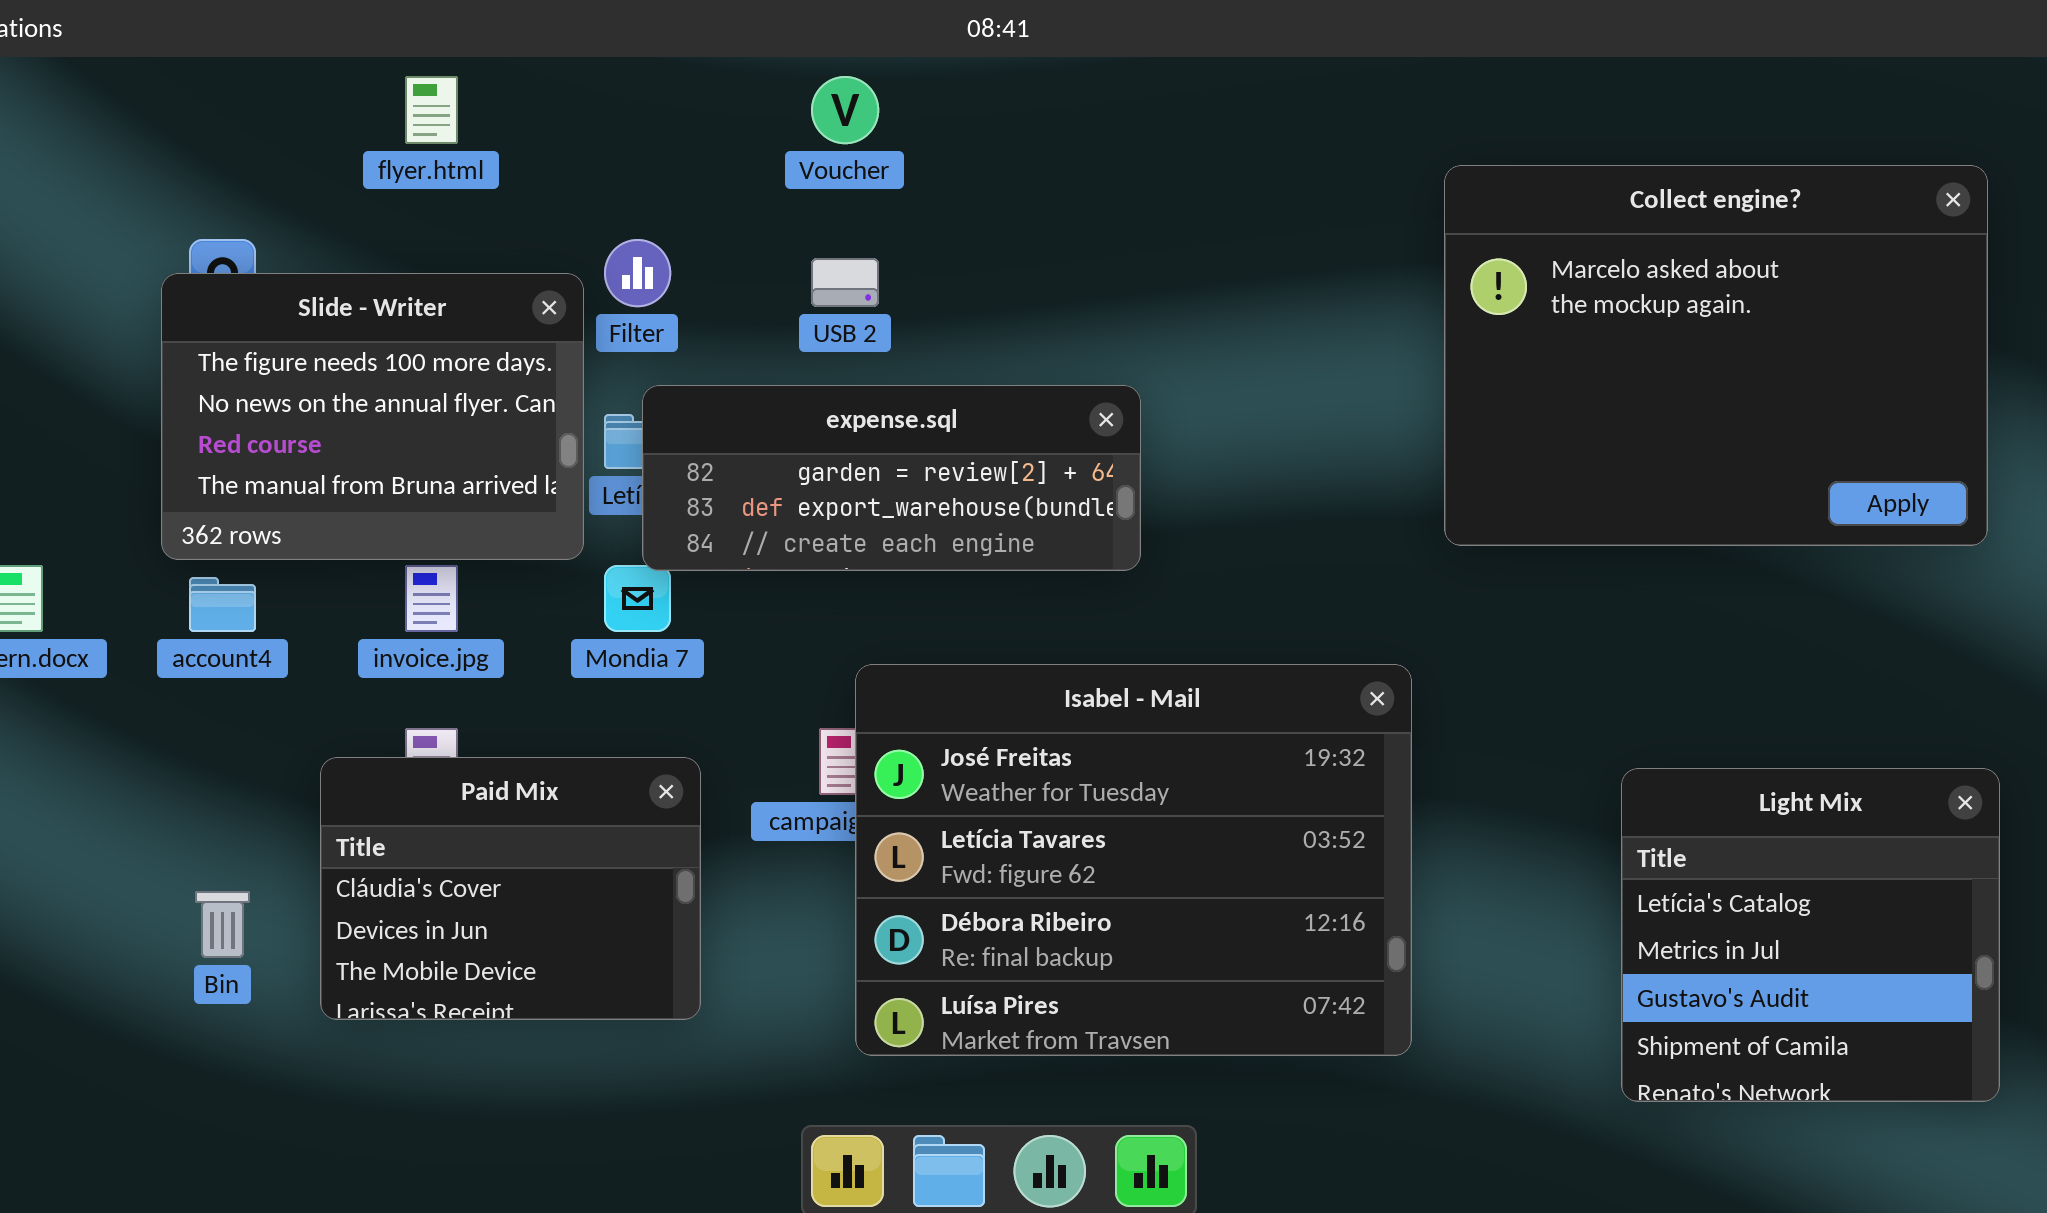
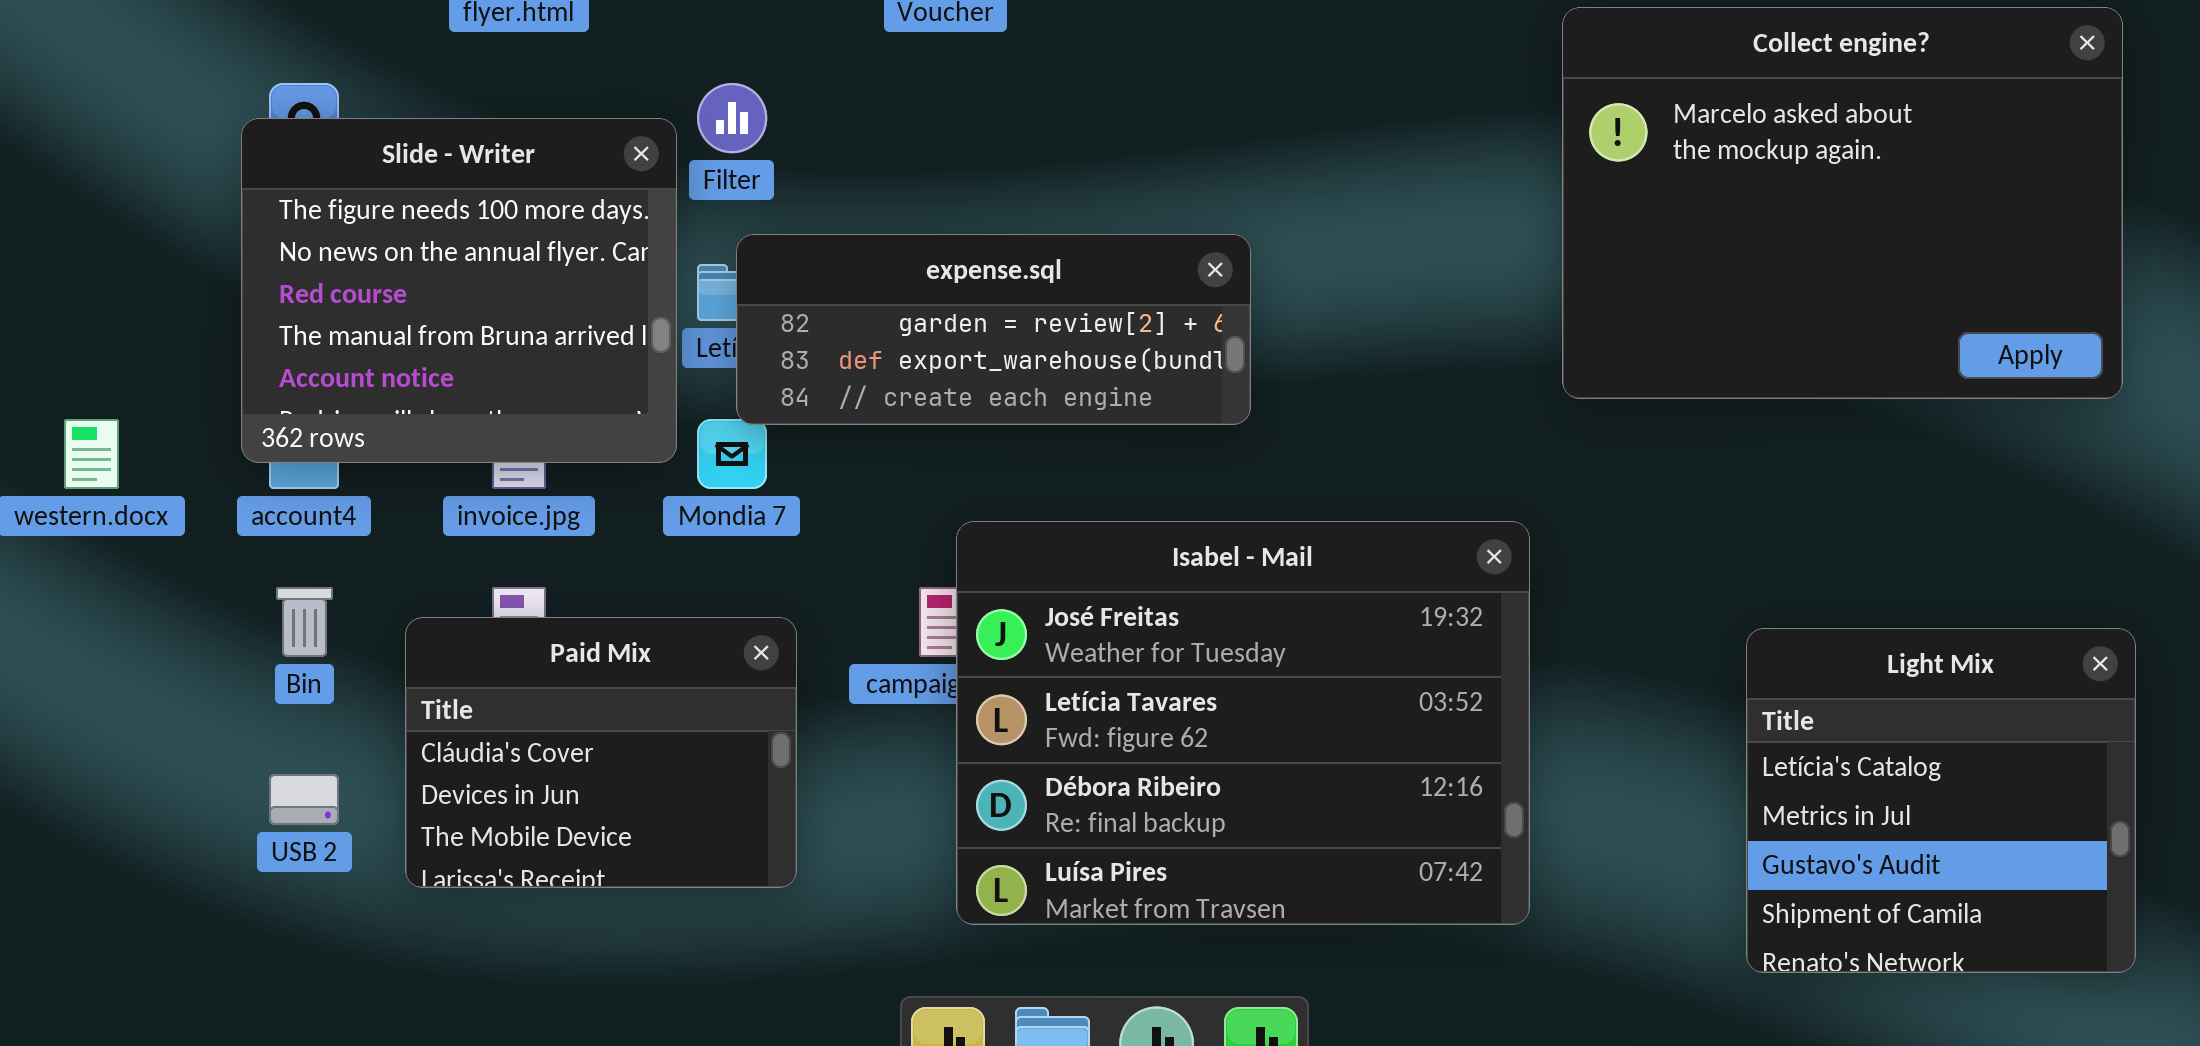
USB 2: [811,258,879,307] -> [269,774,339,825], moved
Slide - Writer: [161,273,584,560] -> [241,118,677,463], resized
Bin: [195,891,250,958] -> [276,587,333,657], moved

